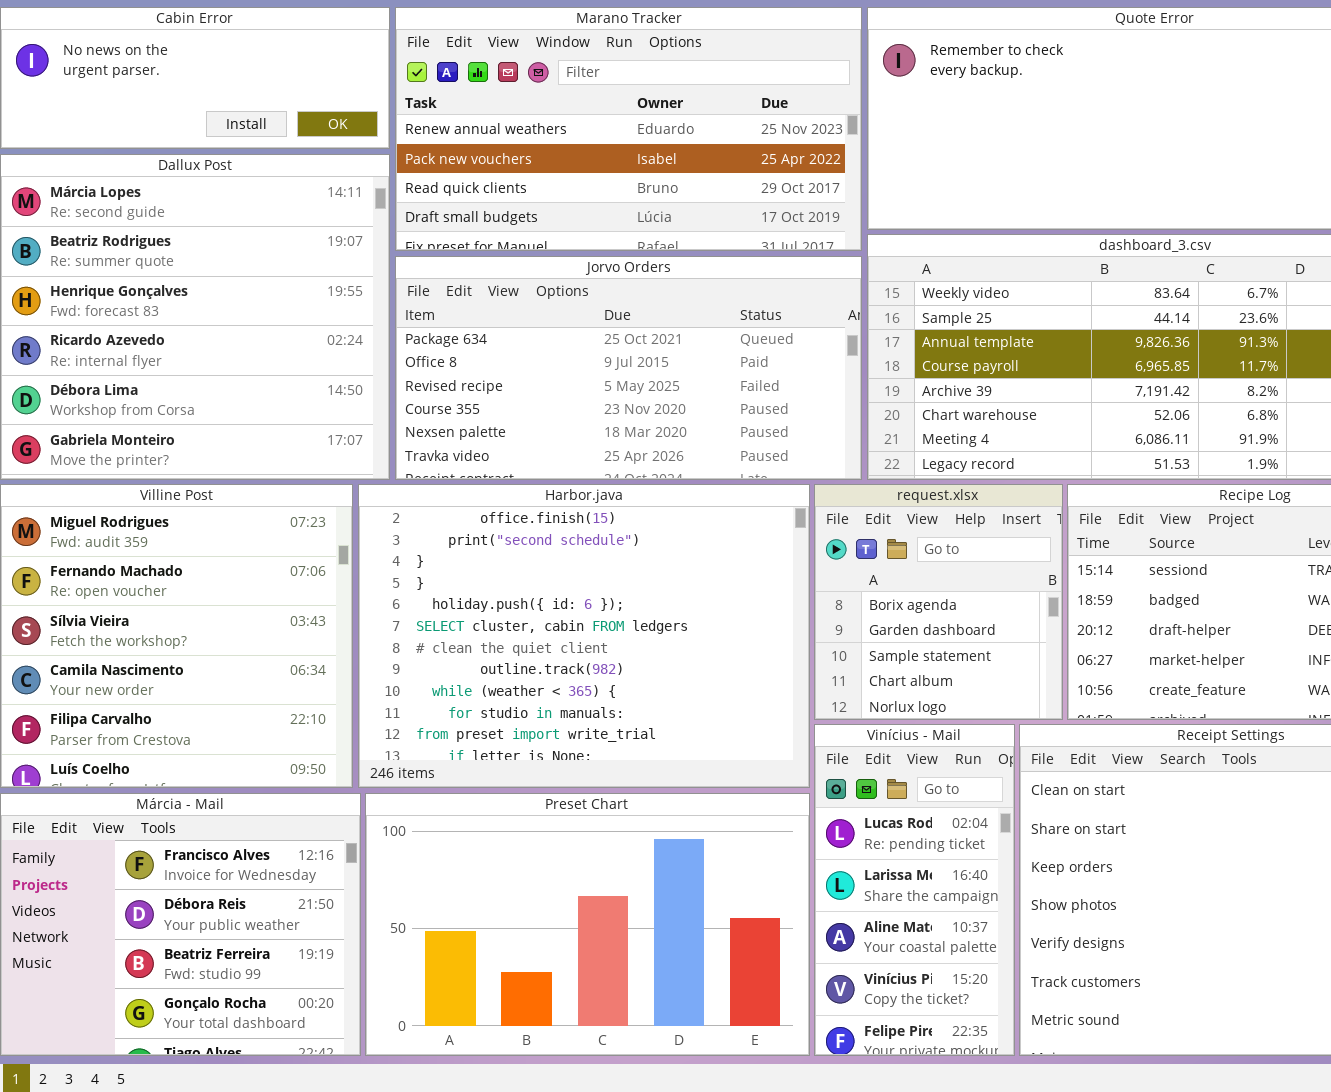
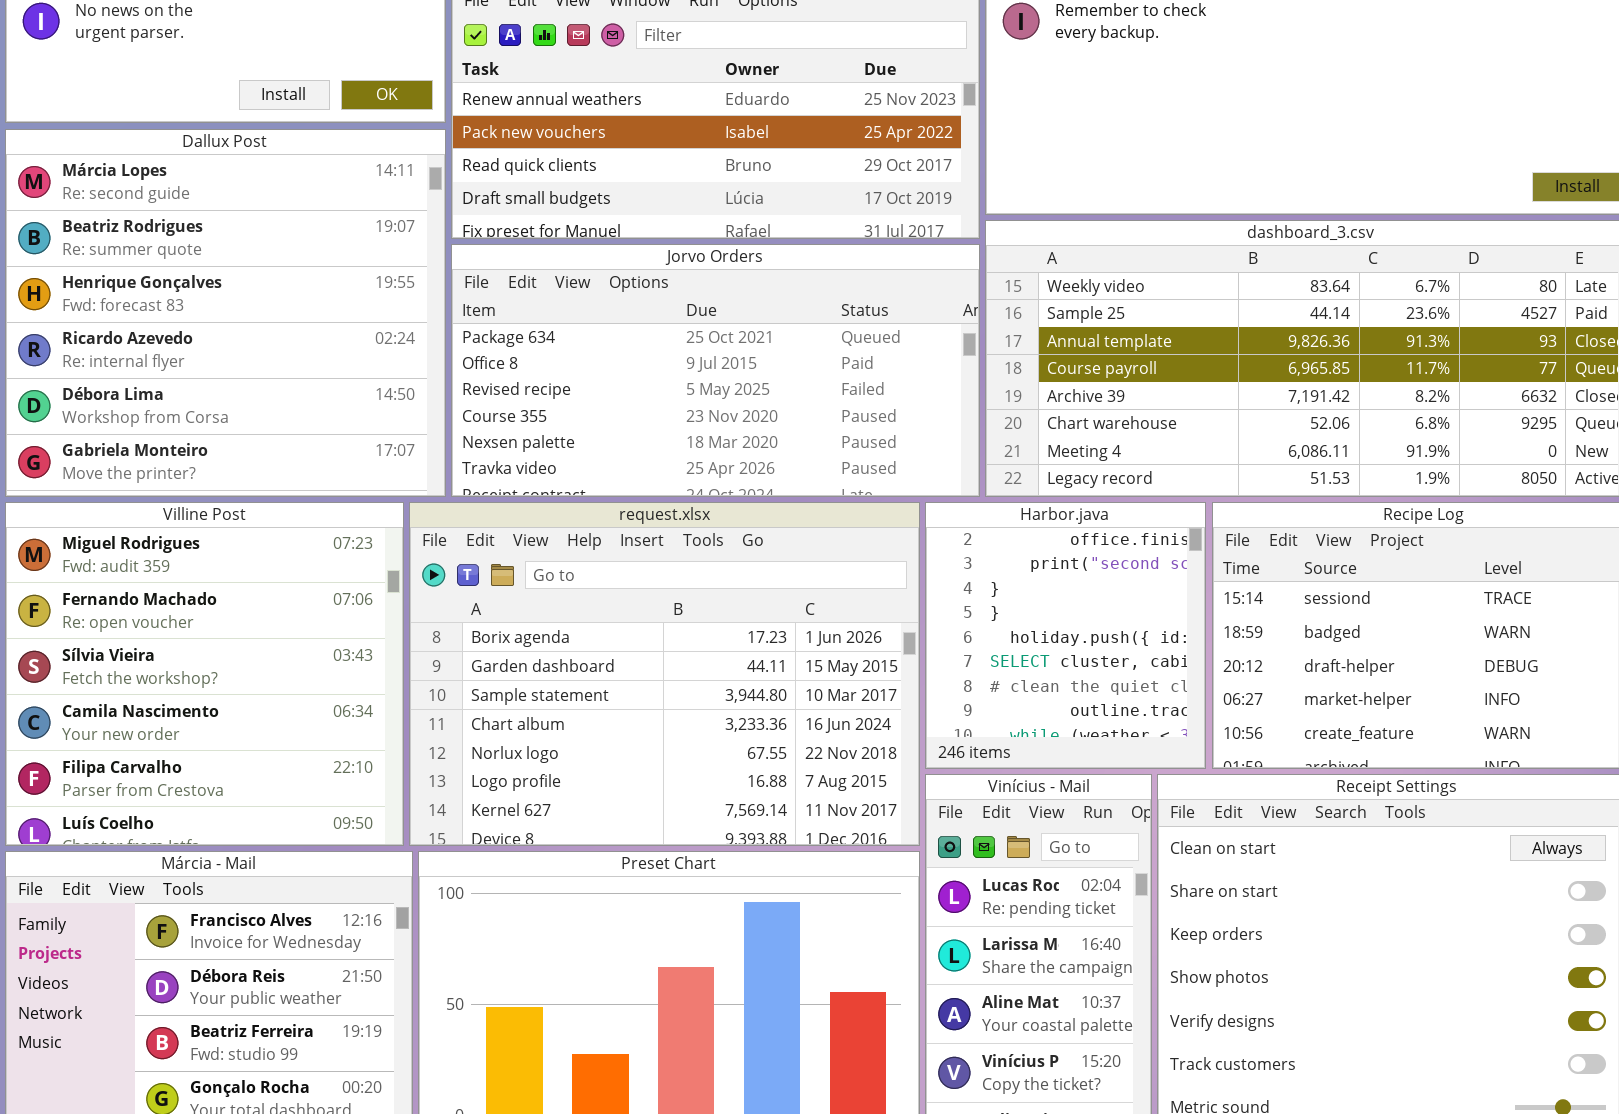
Harbor.java: [358,484,810,788] -> [925,502,1206,769], moved, resized
request.xlsx: [814,484,1063,720] -> [409,502,920,846], moved, resized

